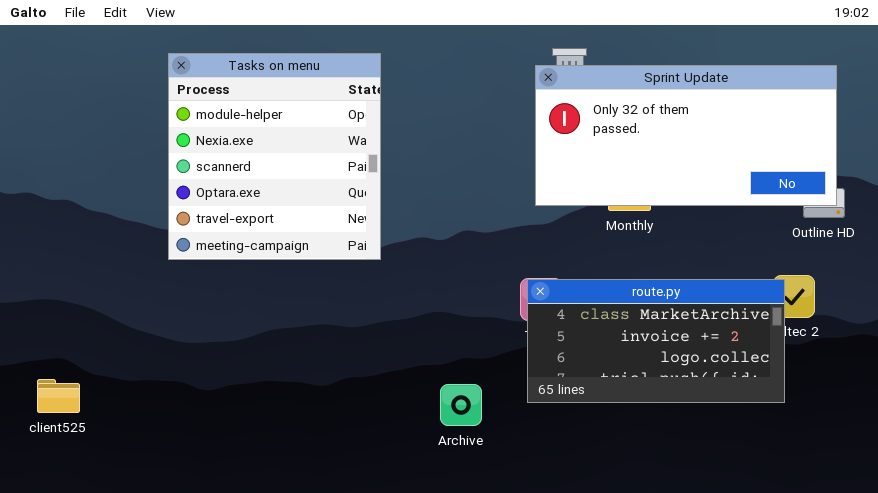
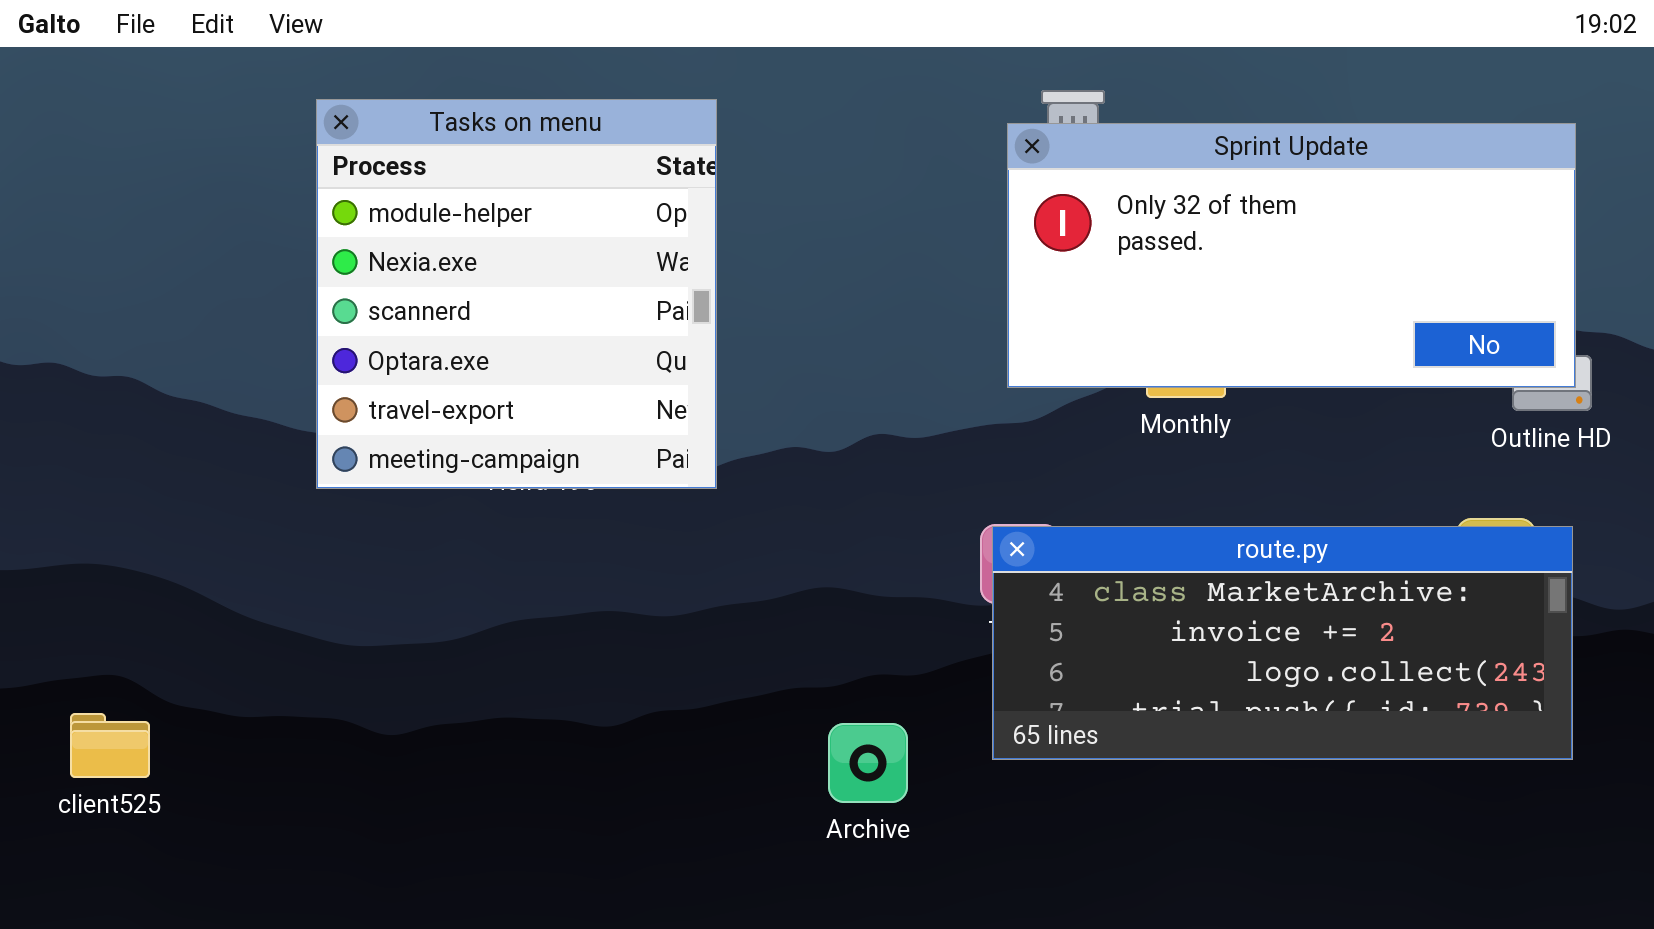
route.py: [527,279,785,403] -> [992,526,1573,760], resized

